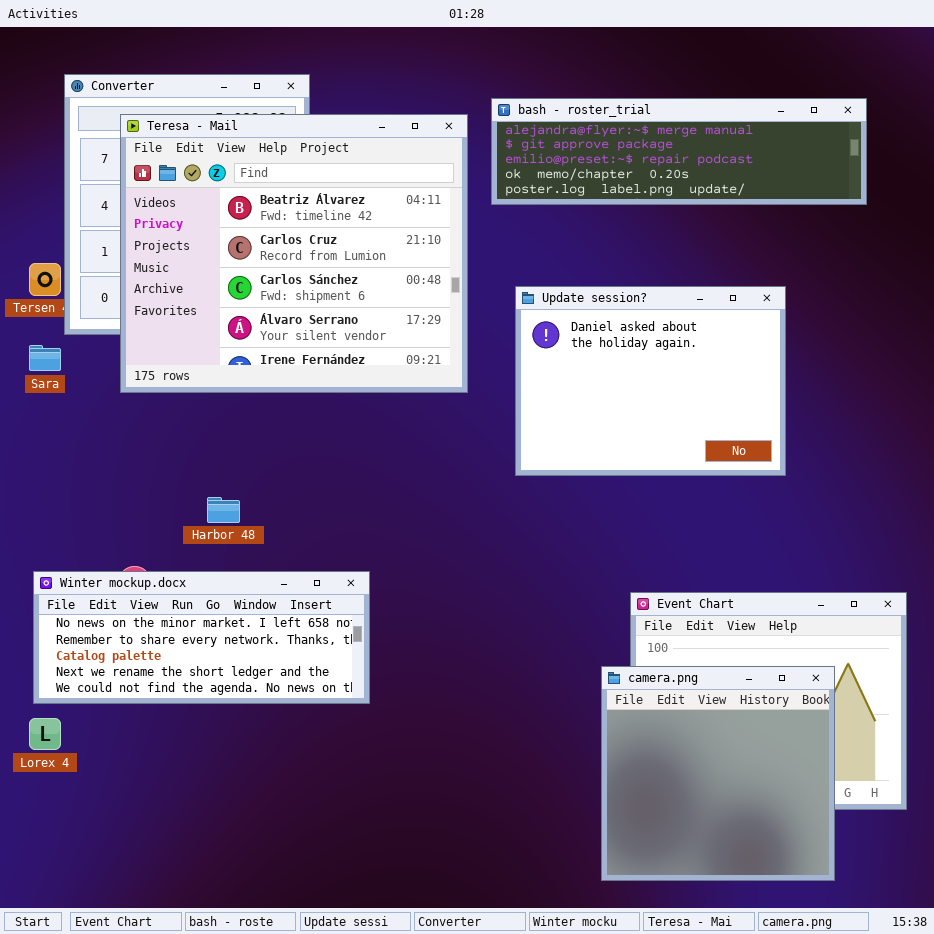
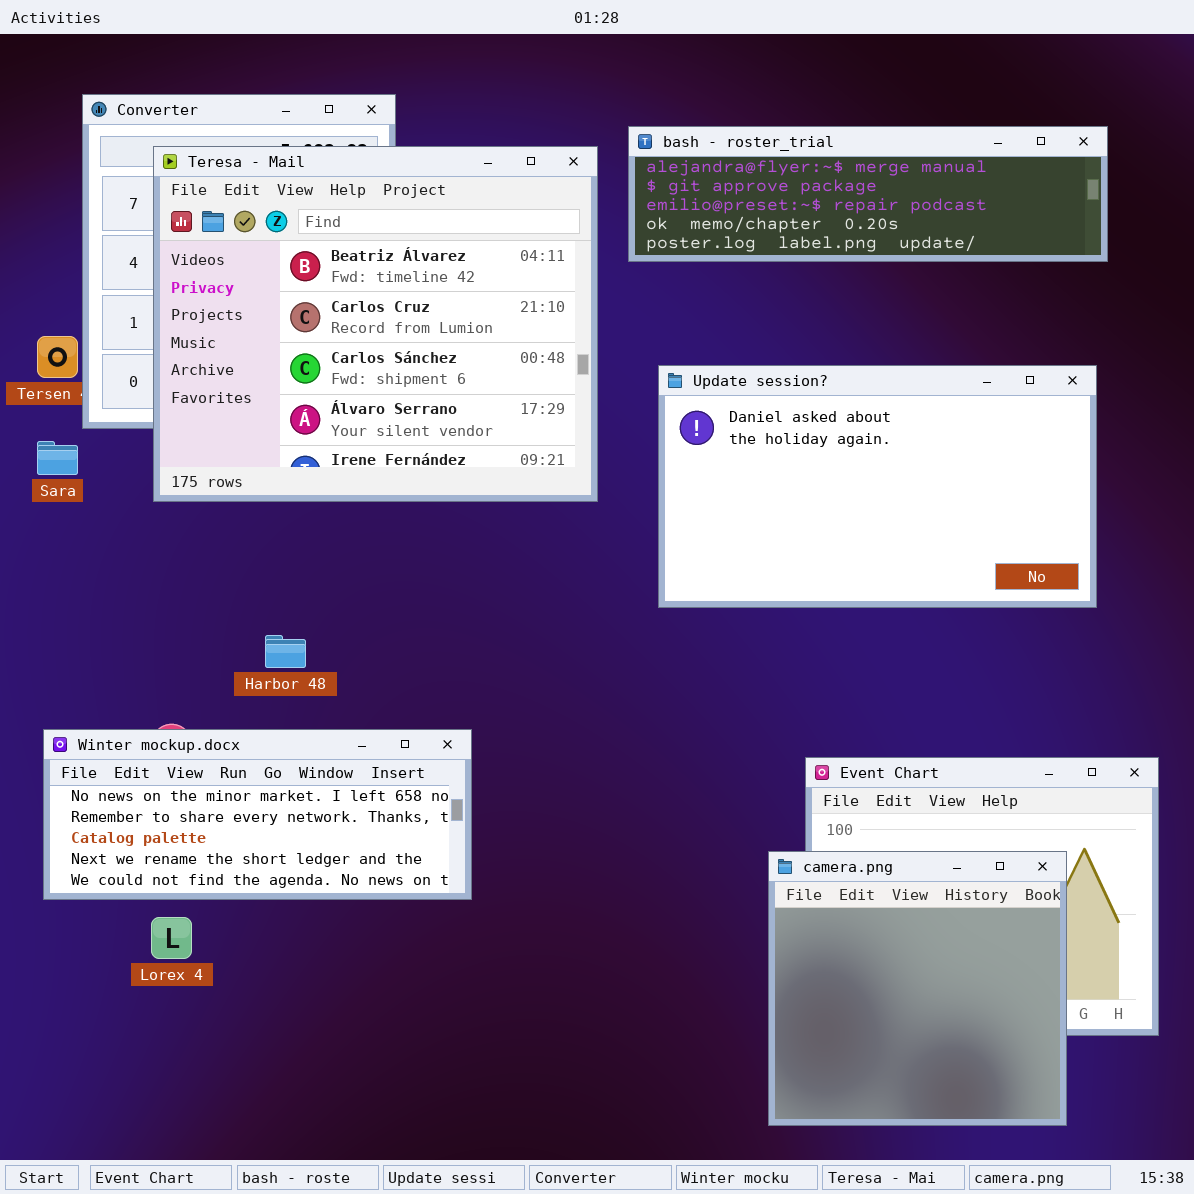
Update session?: [515,286,786,476] -> [658,365,1097,608], resized
Lorex 4: [29,718,61,750] -> [151,917,192,959], moved

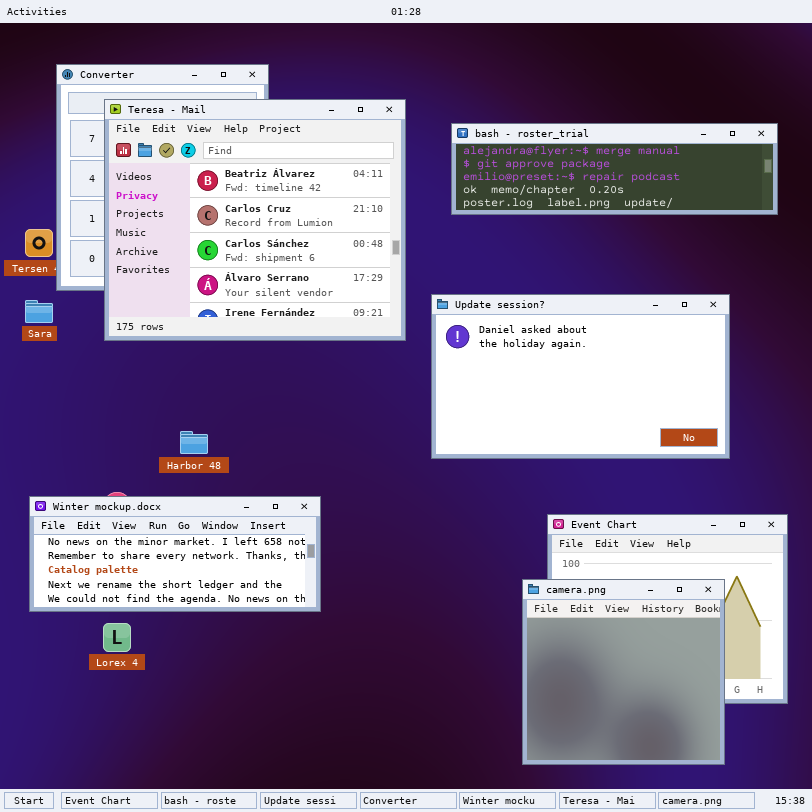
bash - roster_trial: [628,126,1108,262] -> [451,123,778,215], moved
Update session?: [658,365,1097,608] -> [431,294,730,459], moved

